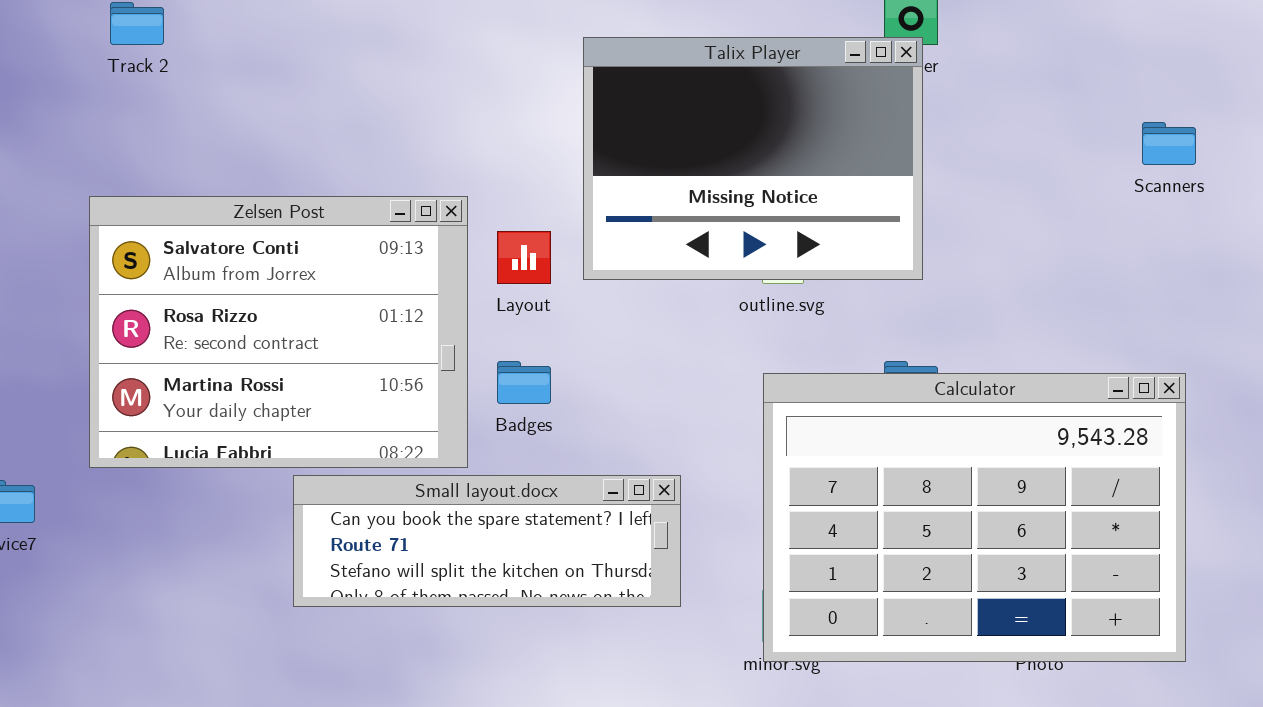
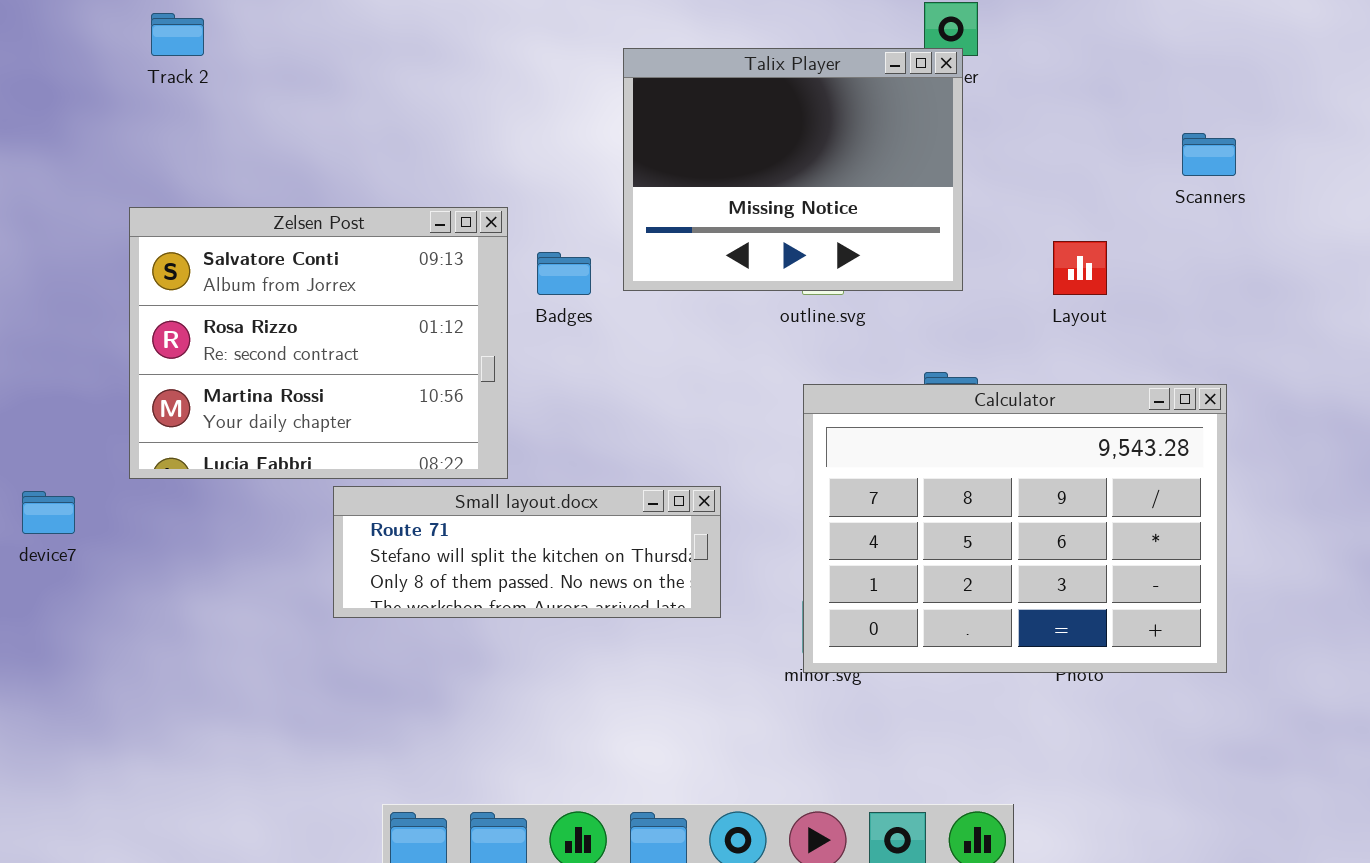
Layout: [497,231,551,284] -> [1053,241,1107,295], moved
Badges: [497,361,551,404] -> [537,252,591,295], moved
Small layout.docx: [293,475,681,607] -> [333,486,721,618], scrolled down 1 row

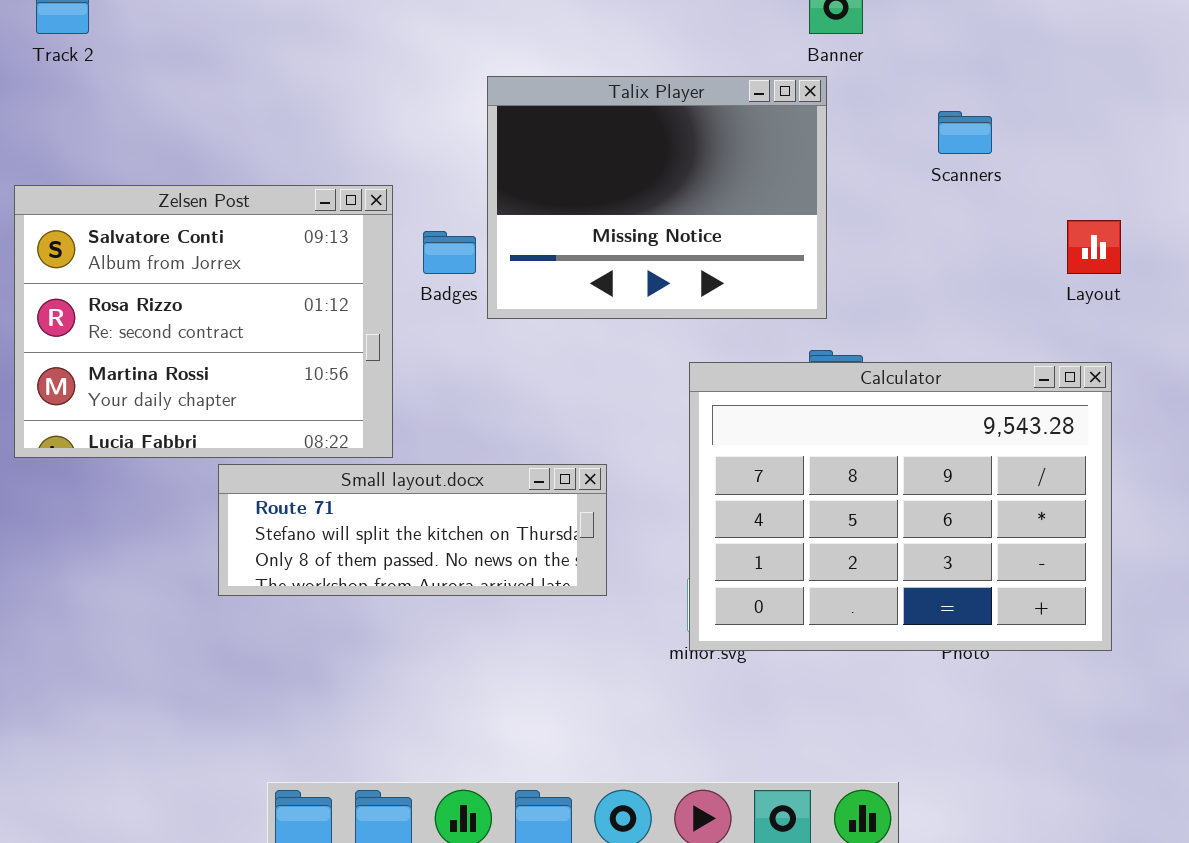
Talix Player: [623,48,963,291] -> [487,76,827,319], moved
Scanners: [1182,133,1236,176] -> [938,111,992,154], moved
Layout: [1053,241,1107,295] -> [1067,220,1121,274], moved

